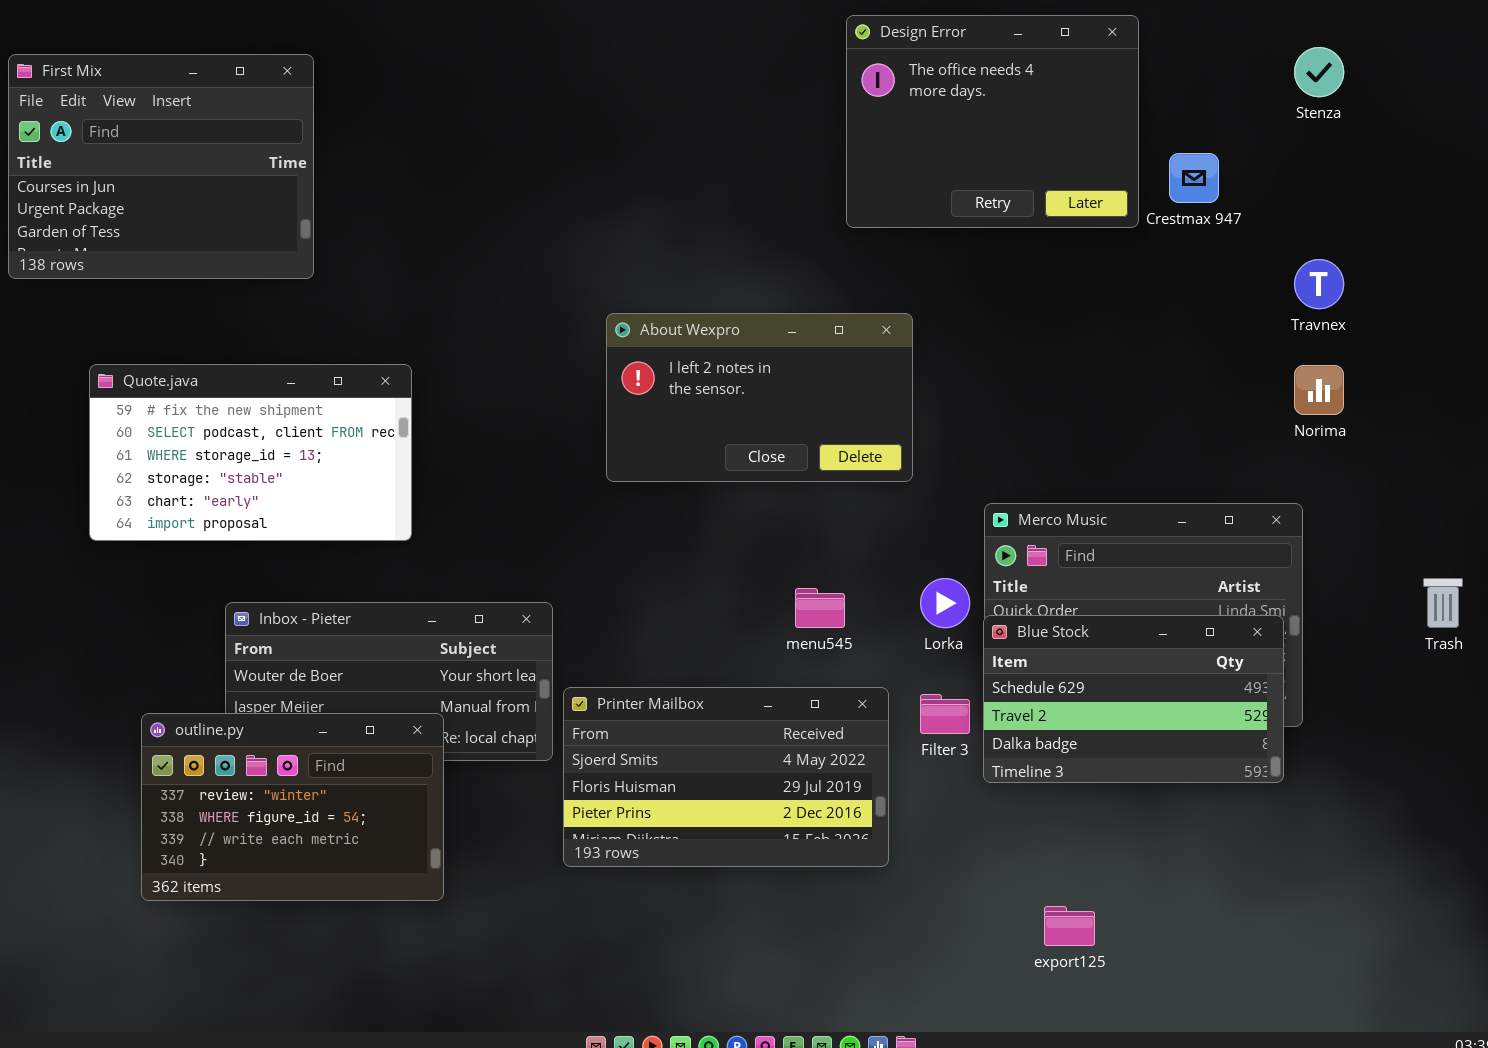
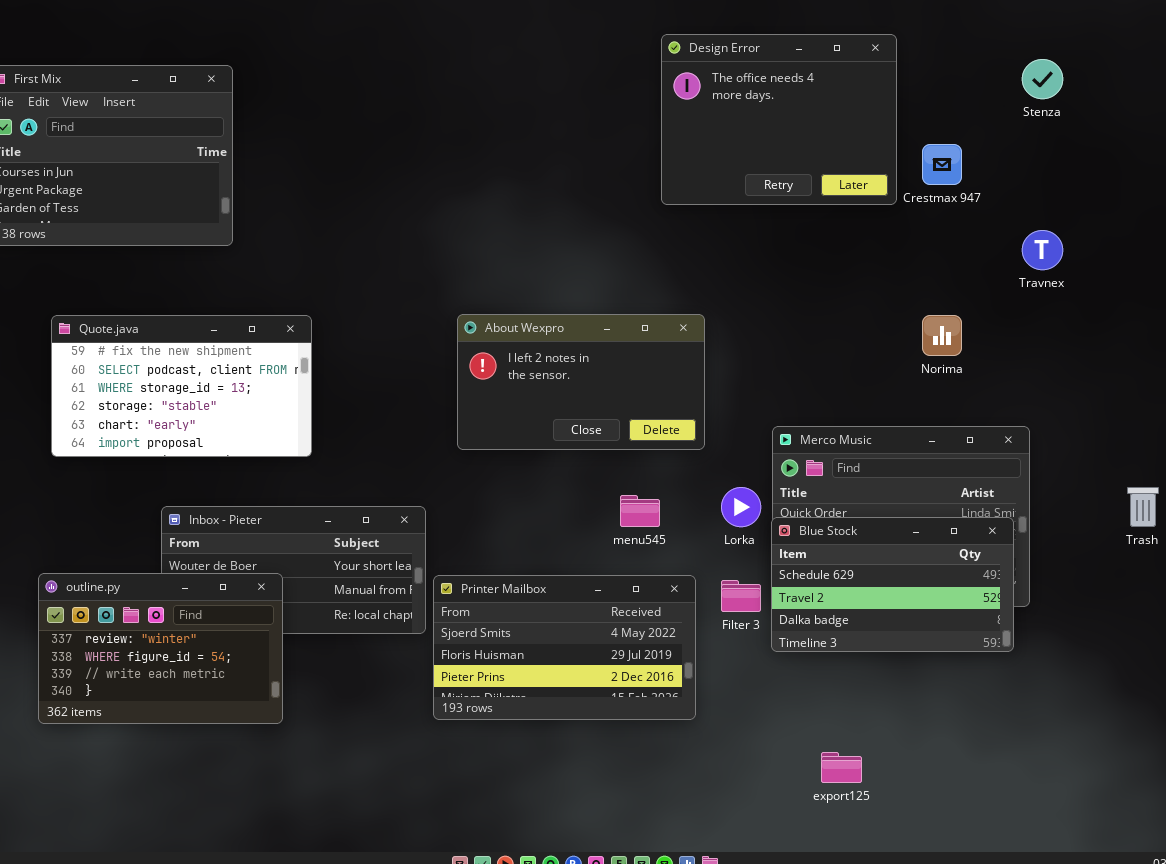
About Wexpro: [606,313,913,482] -> [457,314,705,450], moved
Norima: [1294,365,1344,415] -> [922,315,962,356], moved
outline.py: [141,713,444,901] -> [38,573,283,724], moved

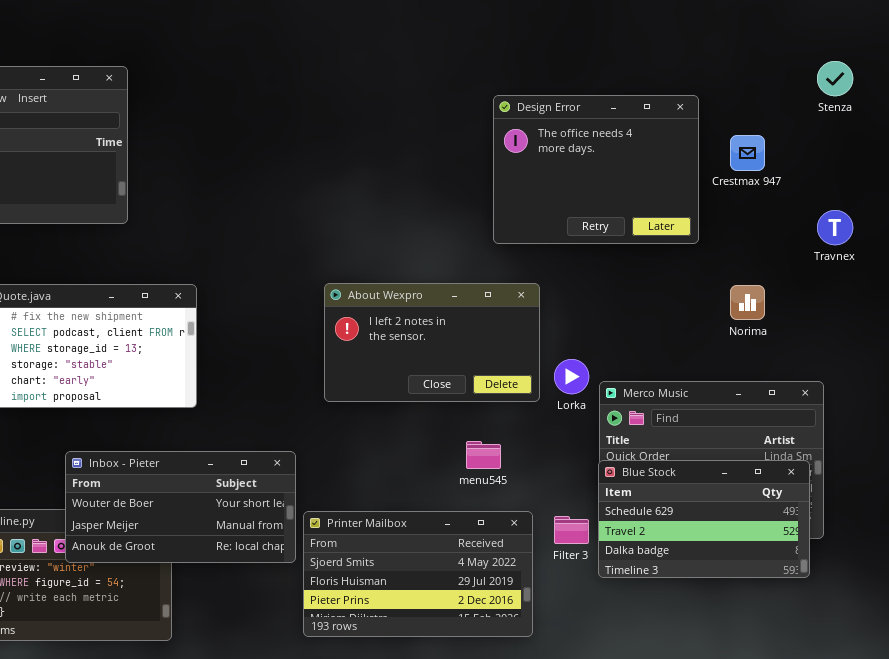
Design Error: [661,34,897,205] -> [493,95,699,244], moved
Lorka: [721,487,761,527] -> [554,359,589,394], moved
Inbox - Pieter: [161,506,426,634] -> [65,451,296,563], raised

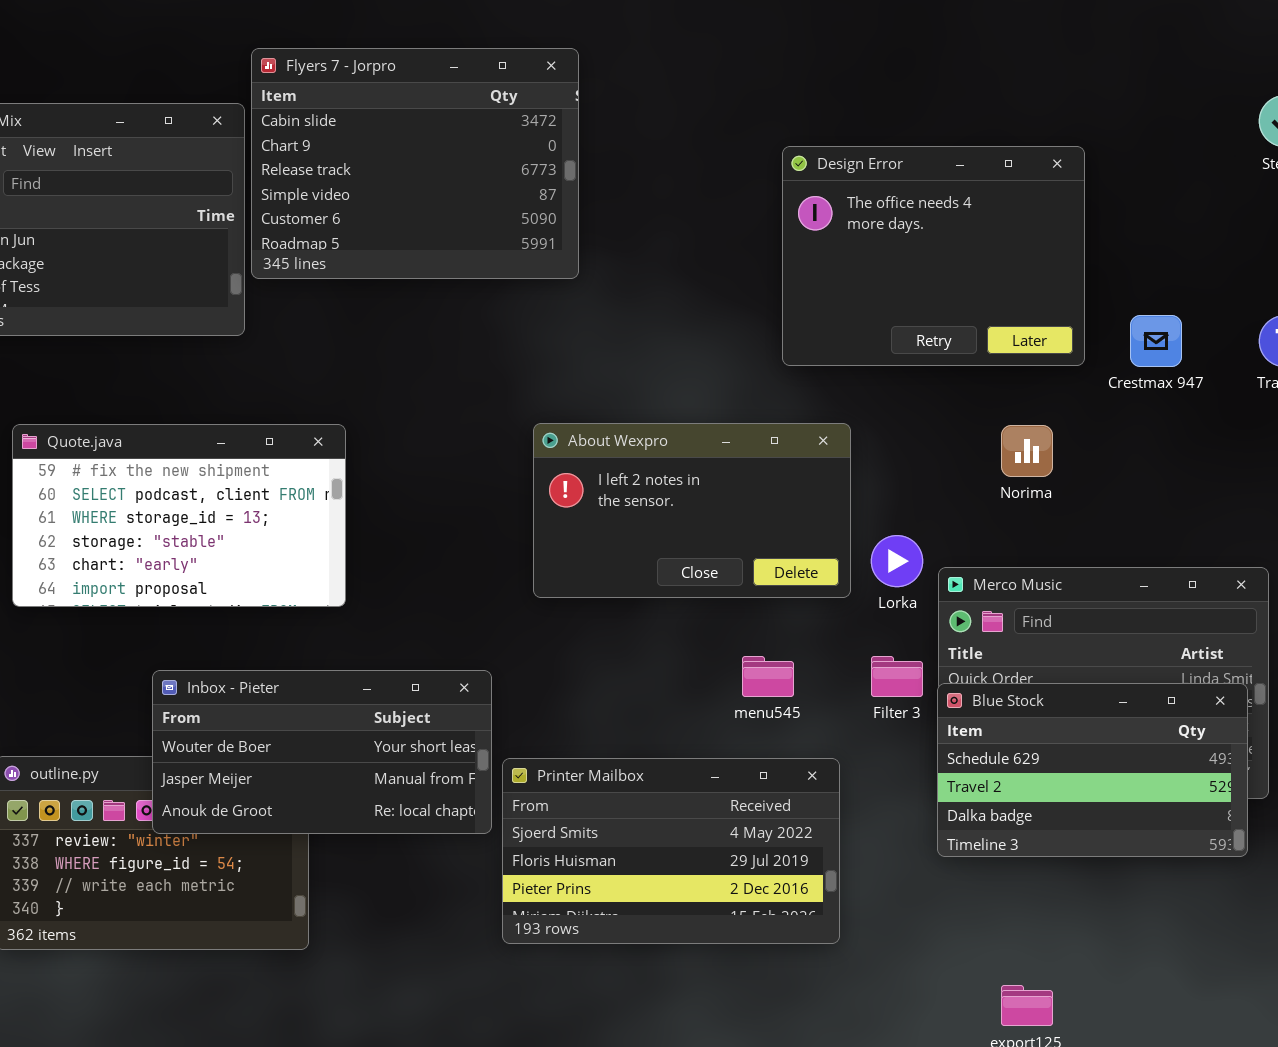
Flyers 7 - Jorpro: none -> [251,48,579,279], opened
Crestmax 947: [730,135,765,171] -> [1130,315,1182,367], moved
Norima: [730,285,765,320] -> [1001,425,1053,477], moved
Filter 3: [554,516,589,544] -> [871,656,923,697], moved

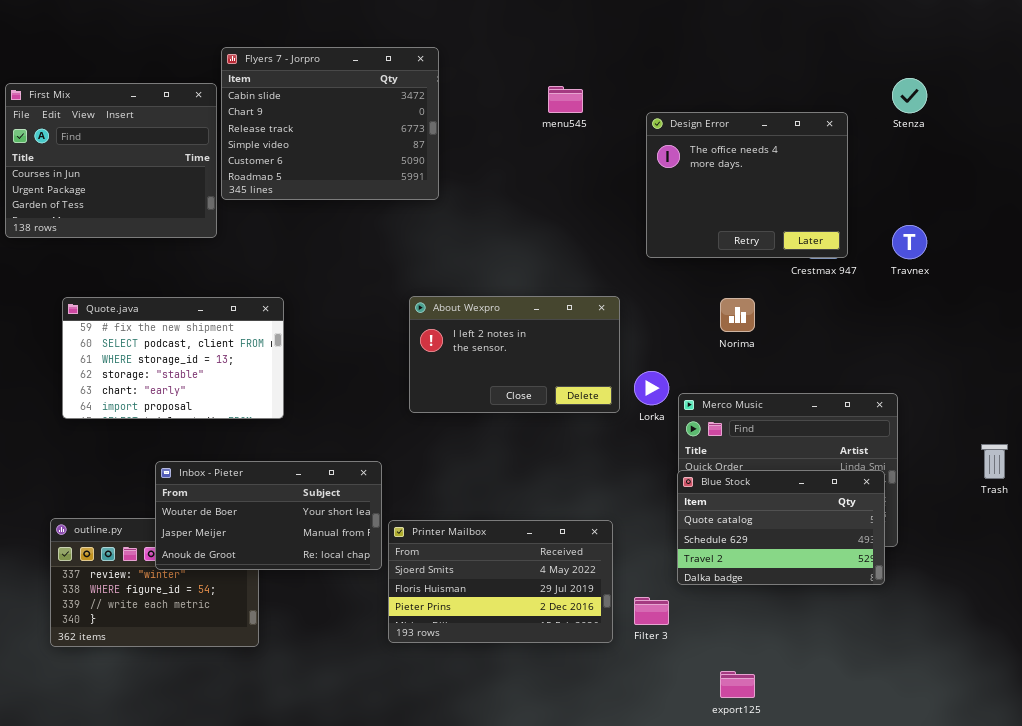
Design Error: [782,146,1085,366] -> [646,112,848,258], moved
menu545: [742,656,794,697] -> [548,86,583,113], moved
Filter 3: [871,656,923,697] -> [634,597,669,625], moved
Blue Stock: [937,683,1248,857] -> [677,470,885,585], scrolled up 1 row

